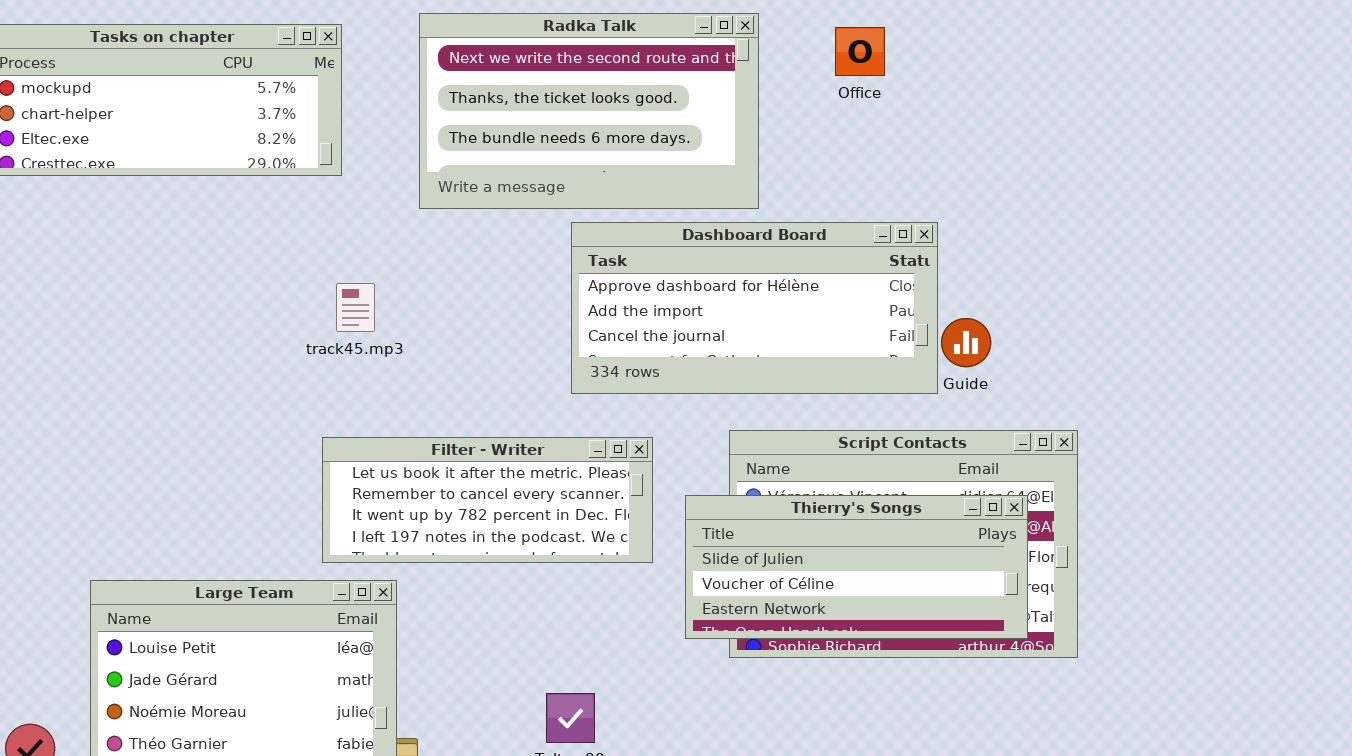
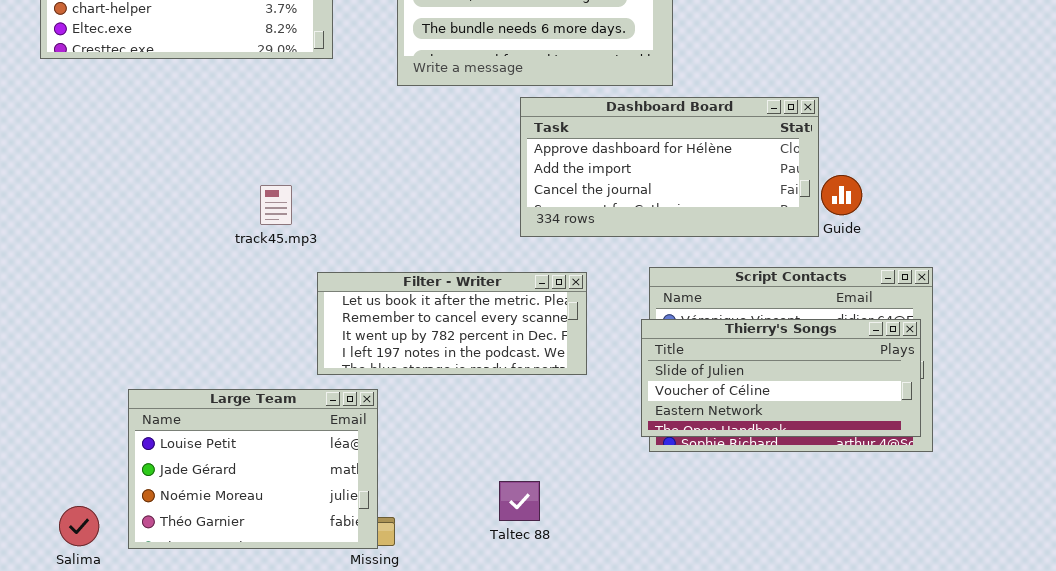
track45.mp3: [336,283,375,332] -> [260,185,292,225], moved
Thierry's Songs: [685,495,1028,639] -> [641,319,921,437], moved

